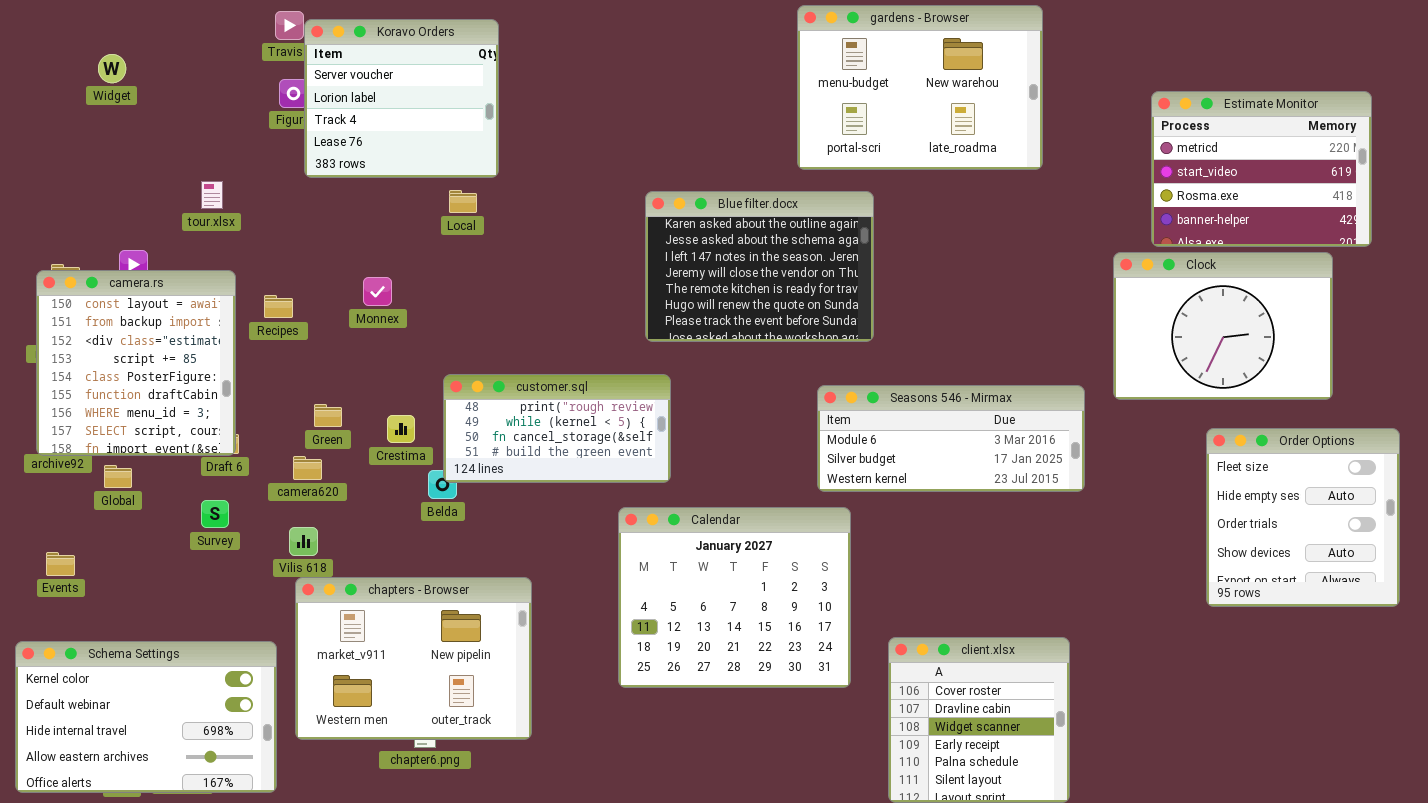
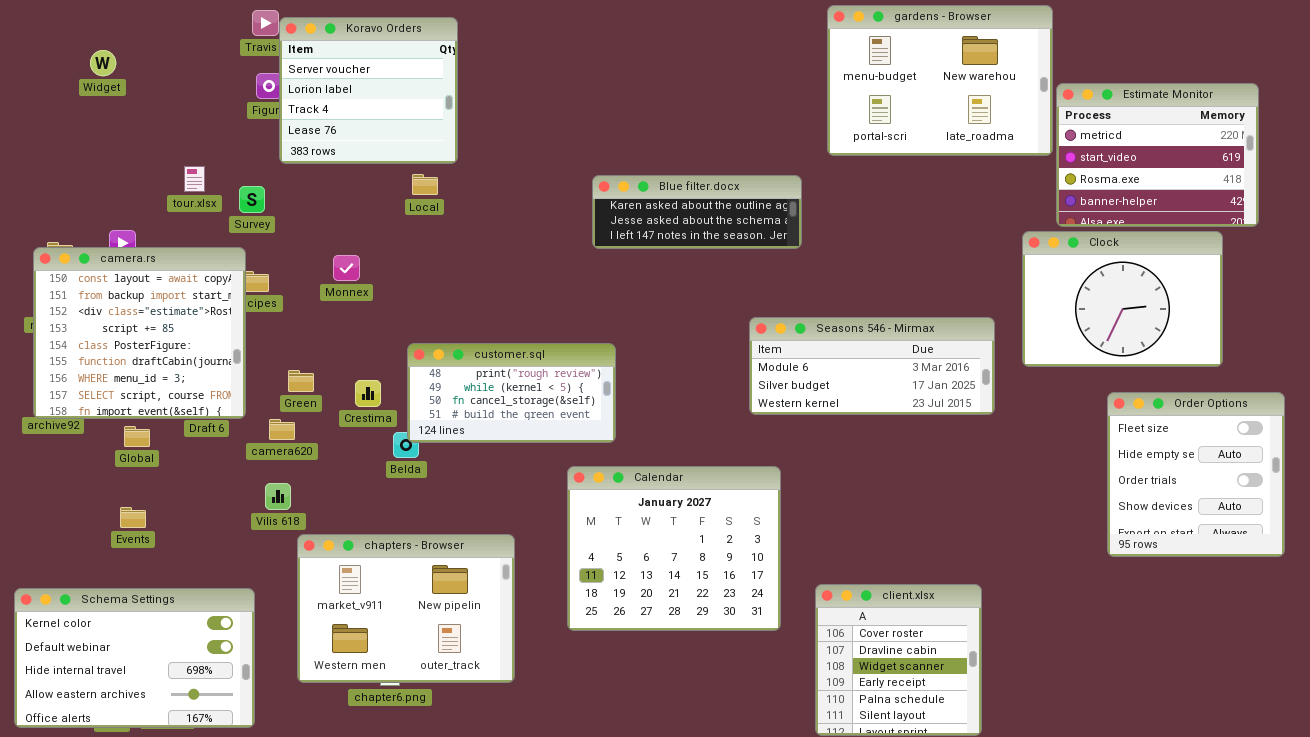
gardens - Browser: [797,5,1043,170] -> [827,5,1053,156], moved
Blue filter.docx: [645,191,874,342] -> [592,175,802,249], resized
camera.rs: [36,270,236,456] -> [33,247,246,419], resized
Seasons 546 - Mirmax: [817,385,1085,492] -> [749,317,995,415], moved
Global: [104,465,132,488] -> [124,426,150,447], moved
Survey: [201,500,229,528] -> [239,186,265,213], moved
Events: [46,552,75,576] -> [120,507,146,528], moved
chapters - Browser: [295,577,532,740] -> [297,534,515,683], moved

